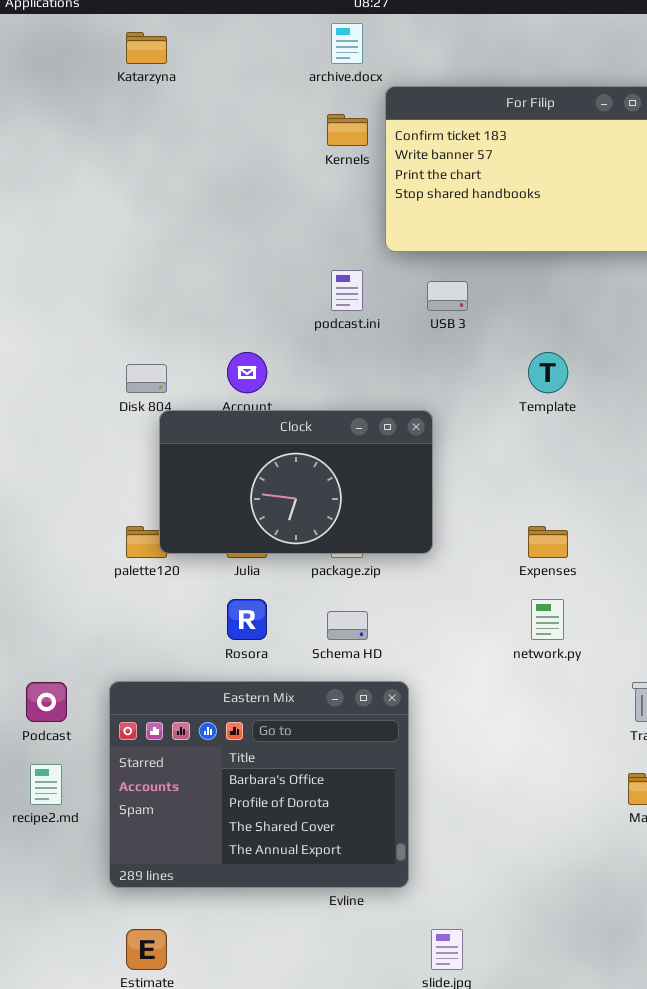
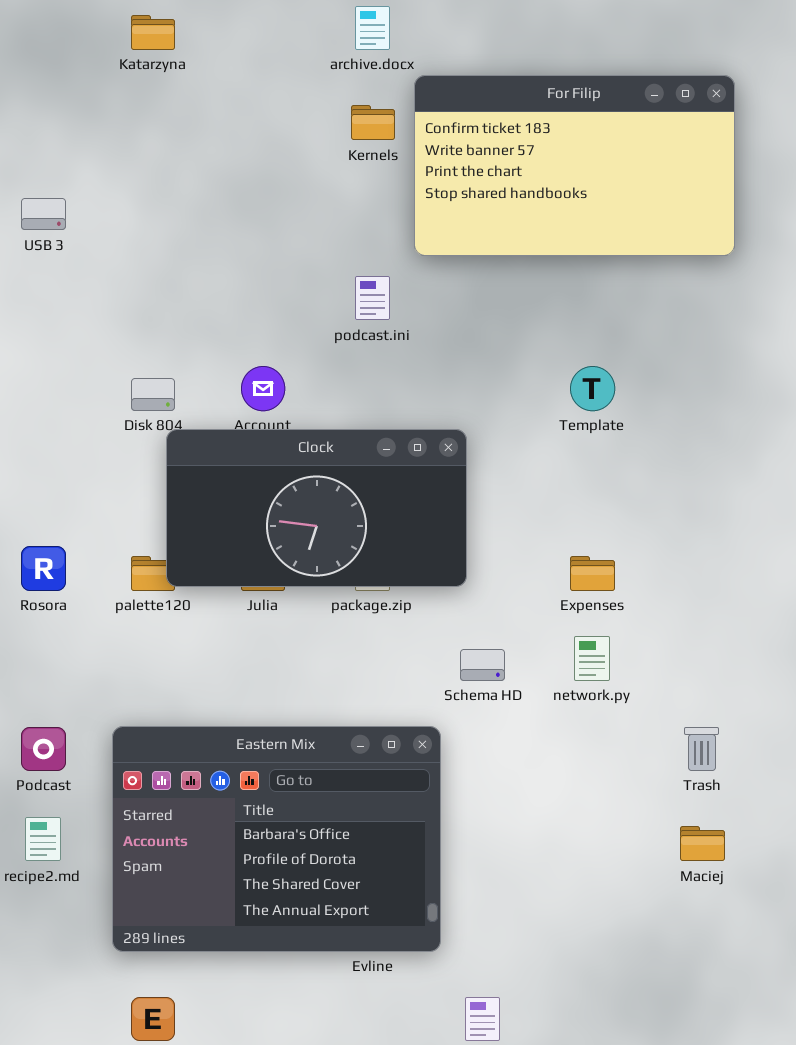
USB 3: [427,281,468,311] -> [21,198,66,230], moved
Rosora: [227,599,267,640] -> [21,546,66,591], moved
Schema HD: [327,611,368,640] -> [460,649,505,681], moved

